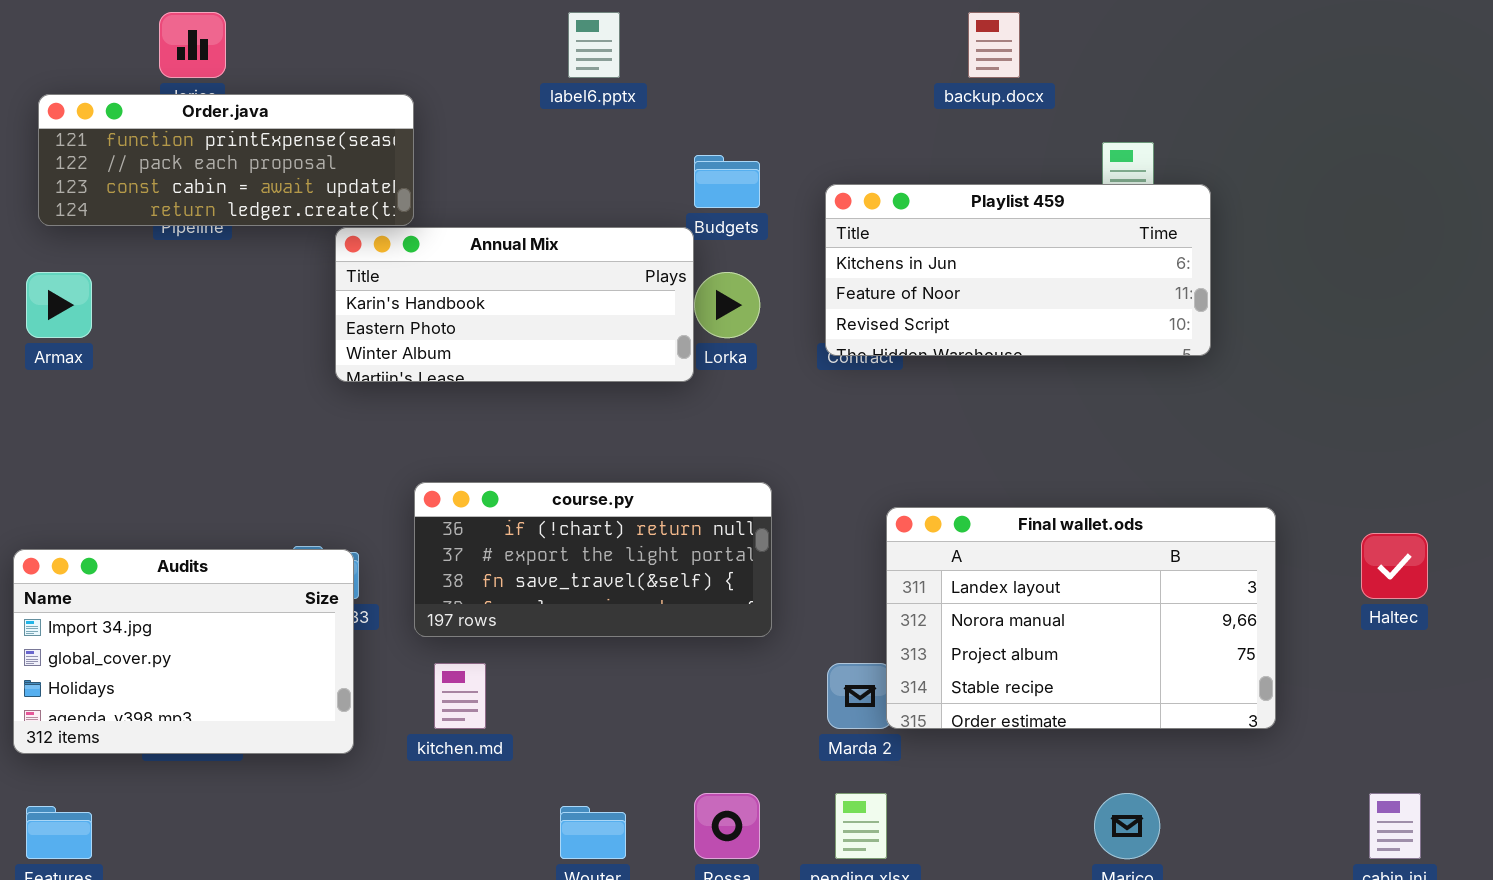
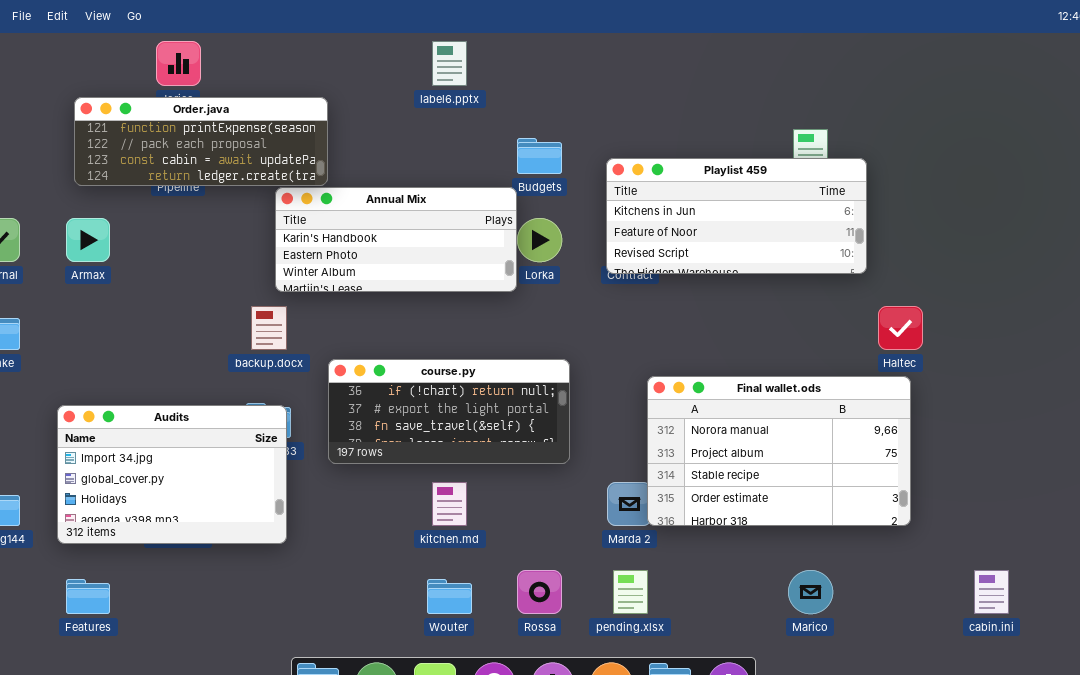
backup.docx: [968,12,1020,78] -> [251,306,287,350], moved
Final wallet.ods: [886,507,1276,729] -> [647,376,911,526], scrolled down 1 row
Haltec: [1361,533,1428,599] -> [878,306,923,350], moved
kitchen.md: [434,663,486,729] -> [432,482,467,526], moved

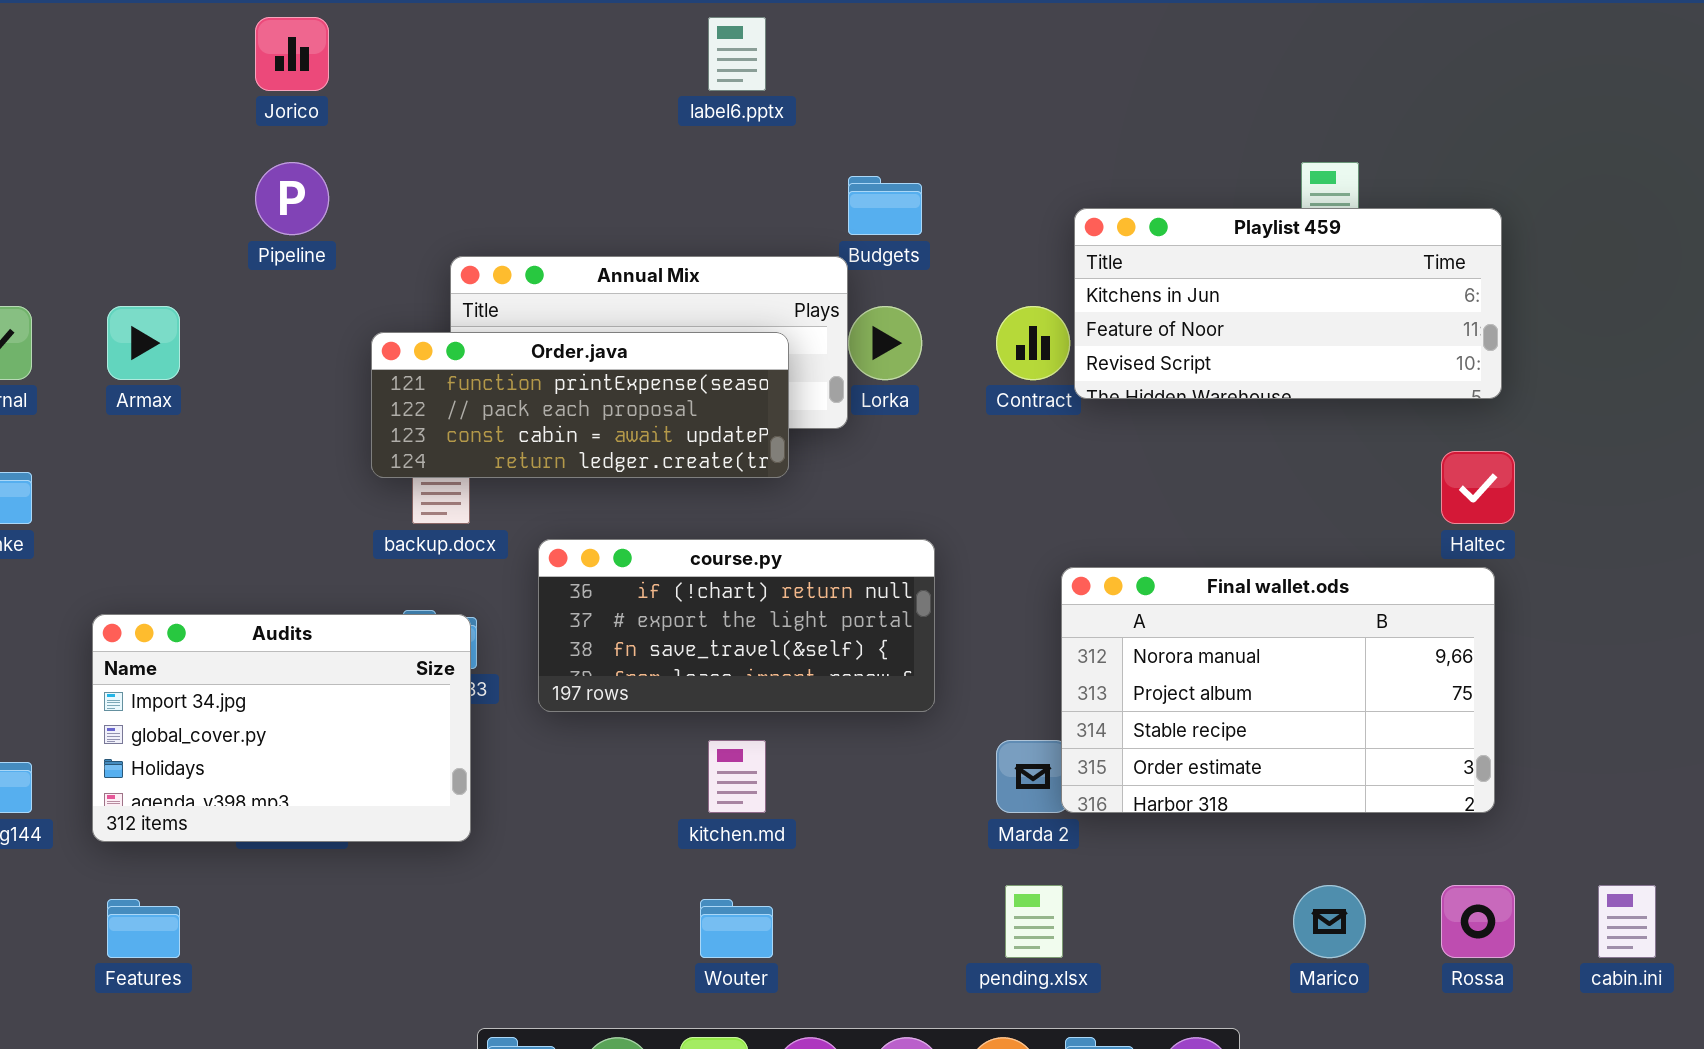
Order.java: [74,97,328,186] -> [371,332,789,478], moved
Playlist 459: [606,158,867,274] -> [1074,208,1502,399], moved
Rossa: [517,570,562,614] -> [1441,885,1515,958], moved

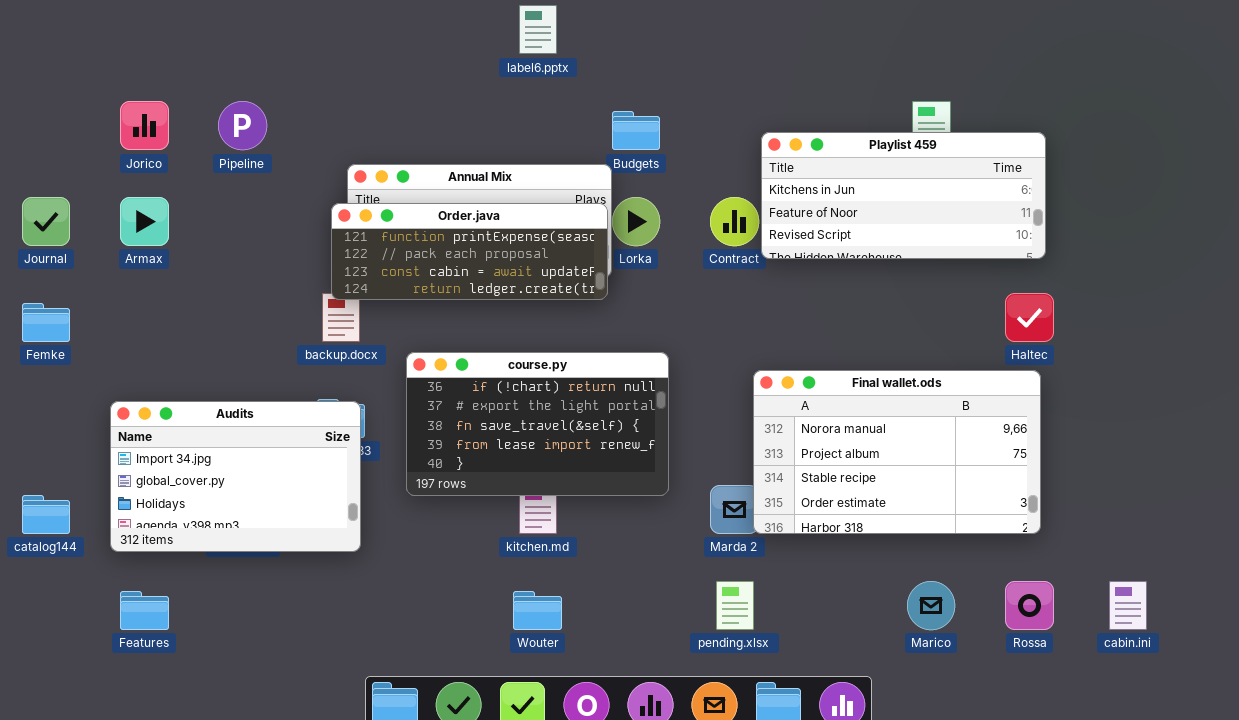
Jorico: [255,17,329,91] -> [120,101,169,150], moved
Order.java: [371,332,789,478] -> [331,203,608,300], moved
course.py: [538,539,935,712] -> [406,352,669,496], resized

